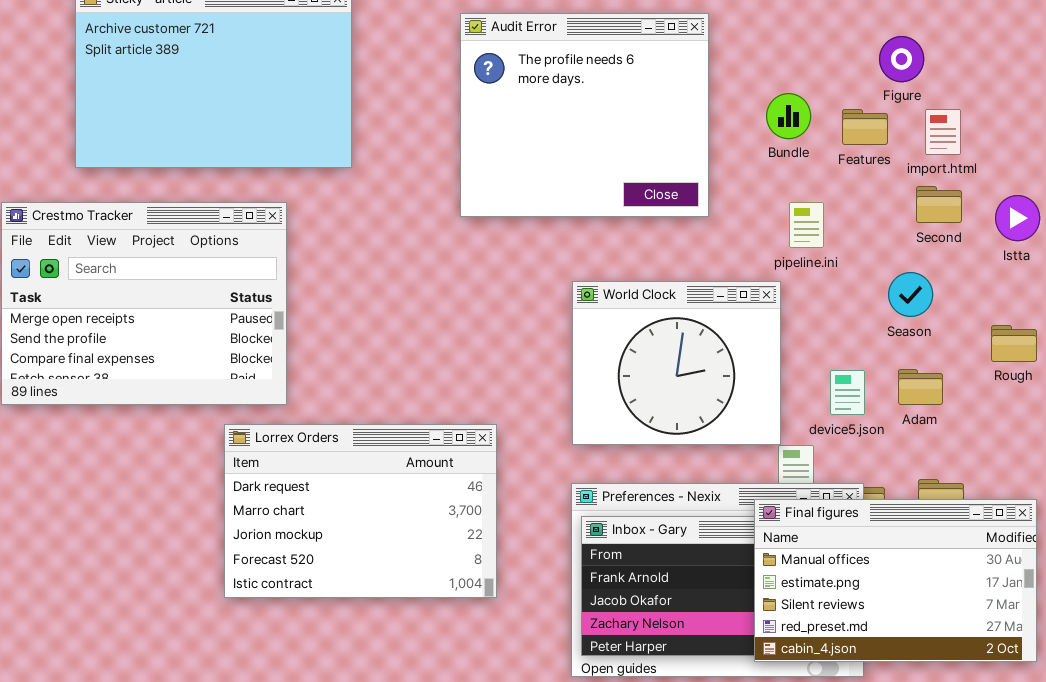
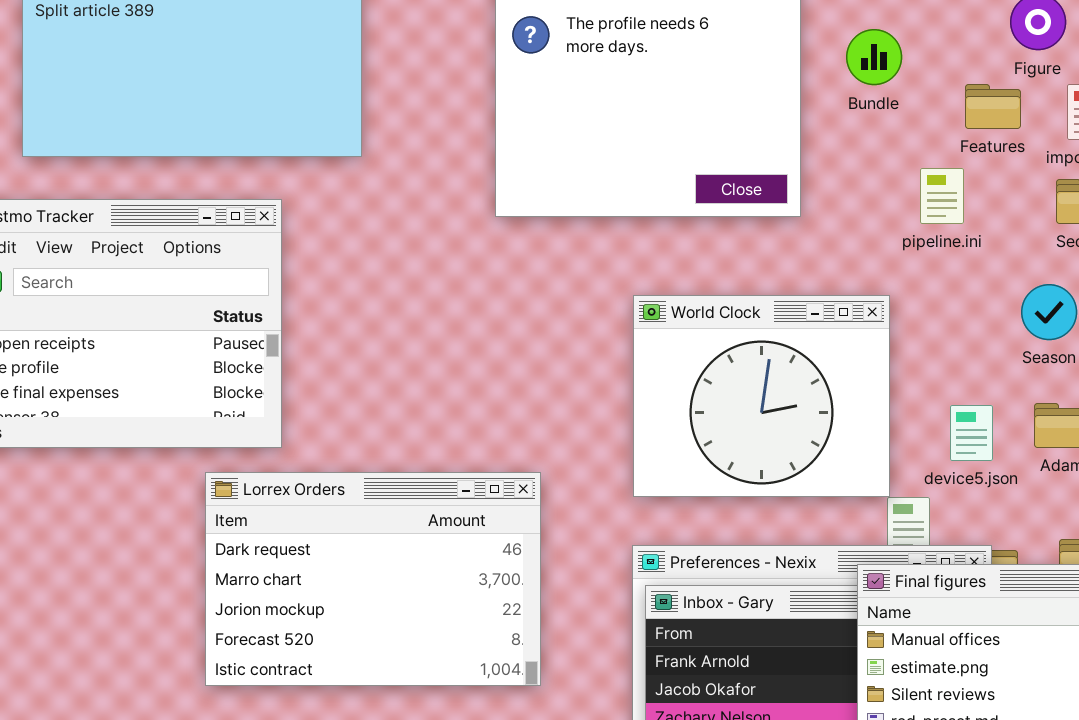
Bundle: [766,93,811,139] -> [846,29,902,85], moved
pipeline.ini: [789,202,824,248] -> [920,168,964,224], moved

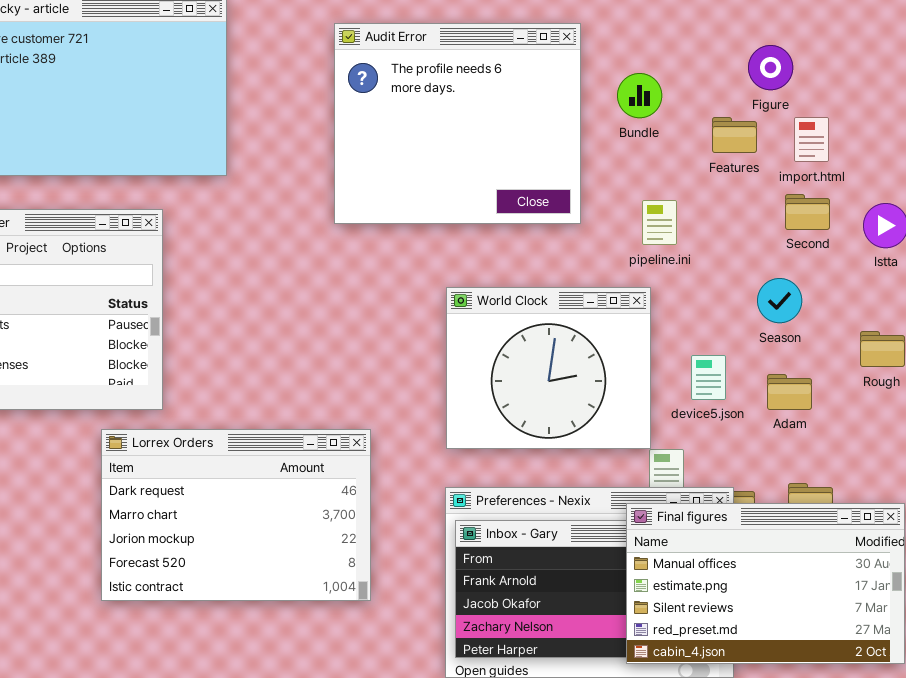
pipeline.ini: [920,168,964,224] -> [642,200,677,245], moved
device5.json: [950,405,993,461] -> [691,355,726,400], moved

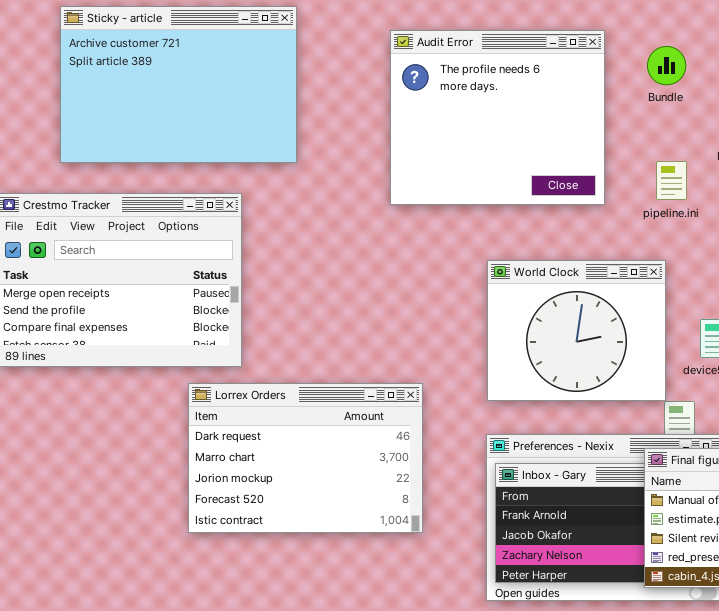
Bundle: [617,73,662,118] -> [647,46,686,85], moved
pipeline.ini: [642,200,677,245] -> [656,161,687,200], moved

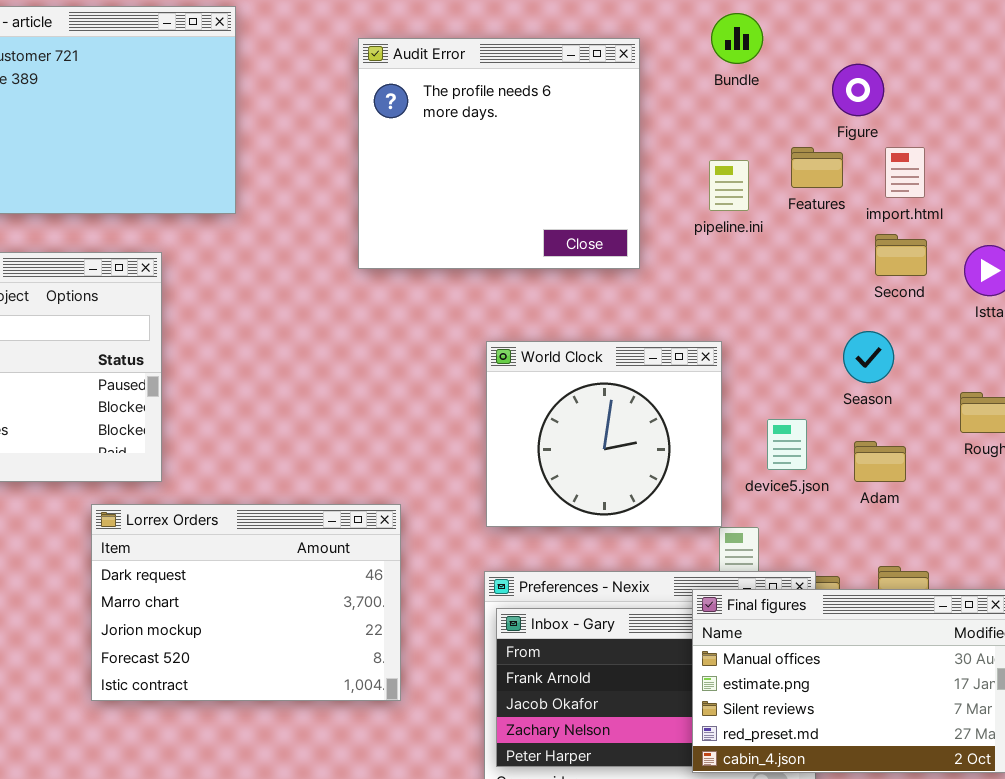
Bundle: [647,46,686,85] -> [711,13,763,64], moved
pipeline.ini: [656,161,687,200] -> [709,160,749,211], moved

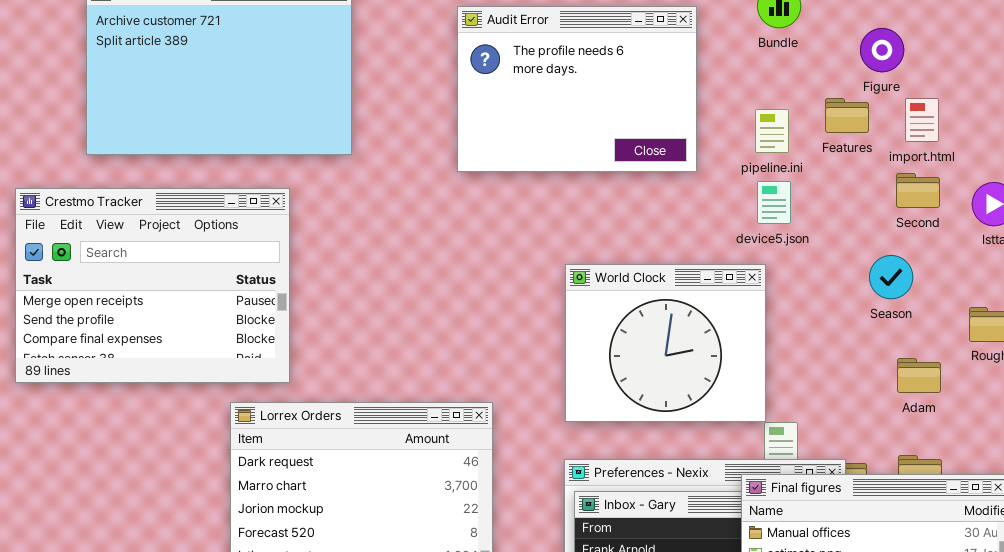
Audit Error: [358,38,640,269] -> [457,6,697,172], resized
device5.json: [767,419,807,470] -> [757,181,791,224], moved
Adam: [854,441,906,482] -> [897,358,941,393], moved

